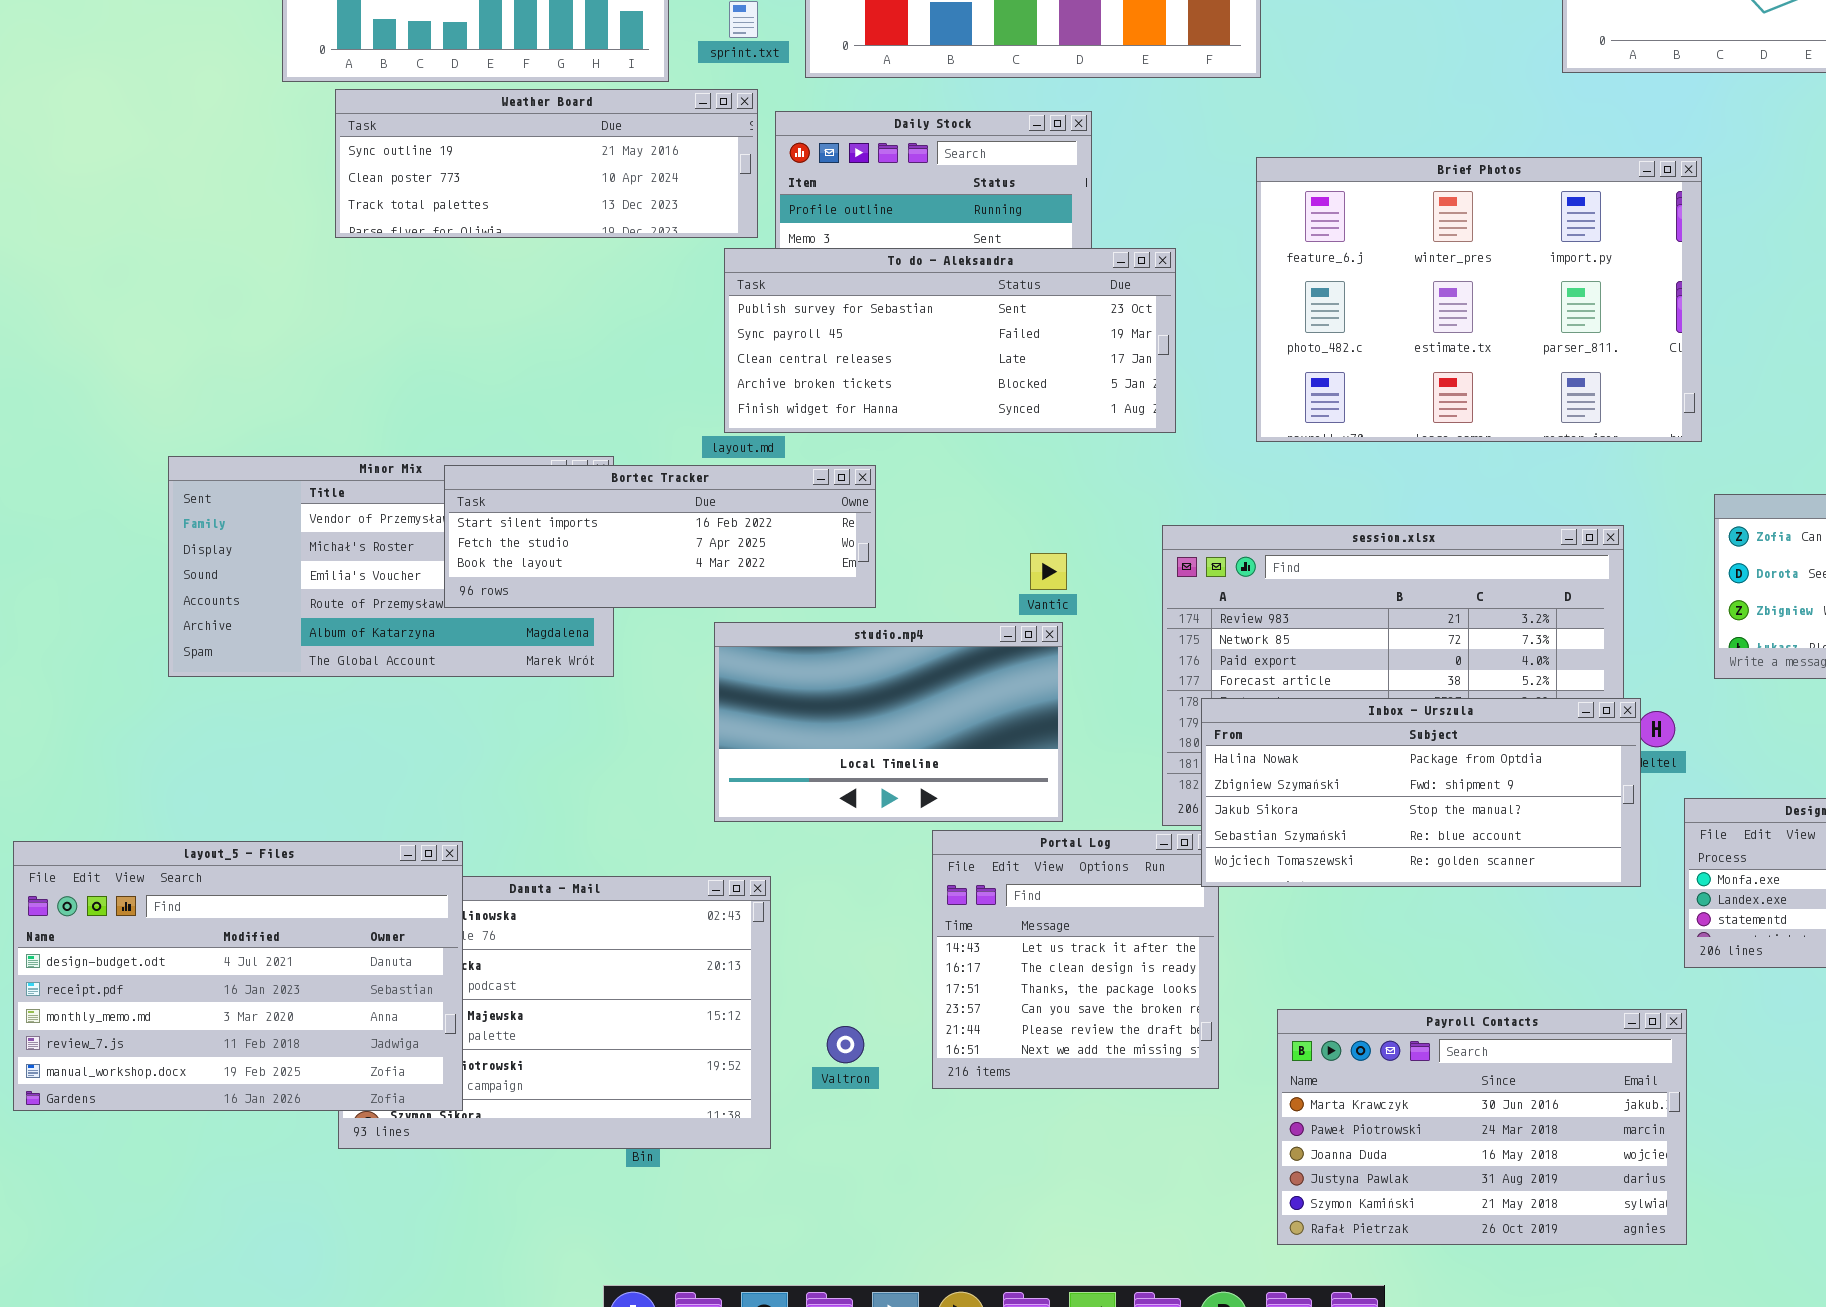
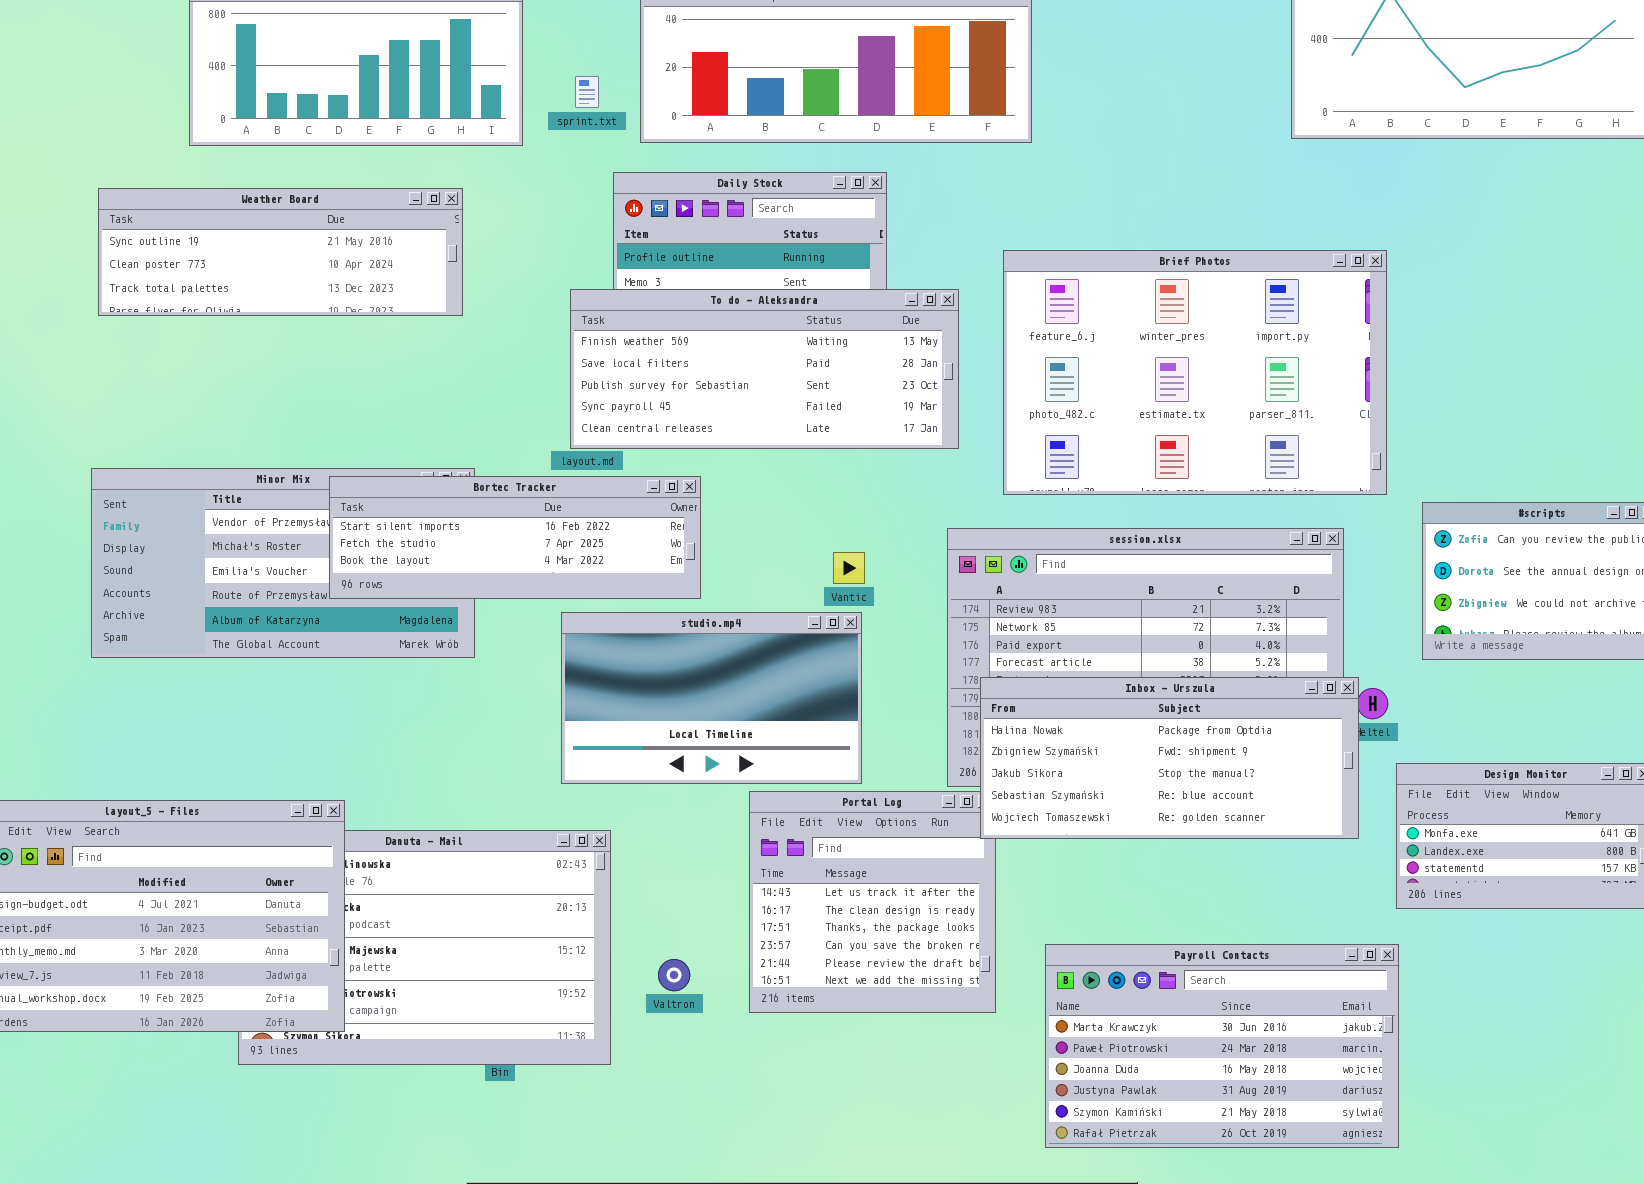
Weather Board: [335,89,758,238] -> [98,188,463,316], moved
Brief Photos: [1256,157,1702,442] -> [1003,250,1387,495], moved
To do - Aleksandra: [724,248,1176,433] -> [570,289,959,449], scrolled up 2 rows

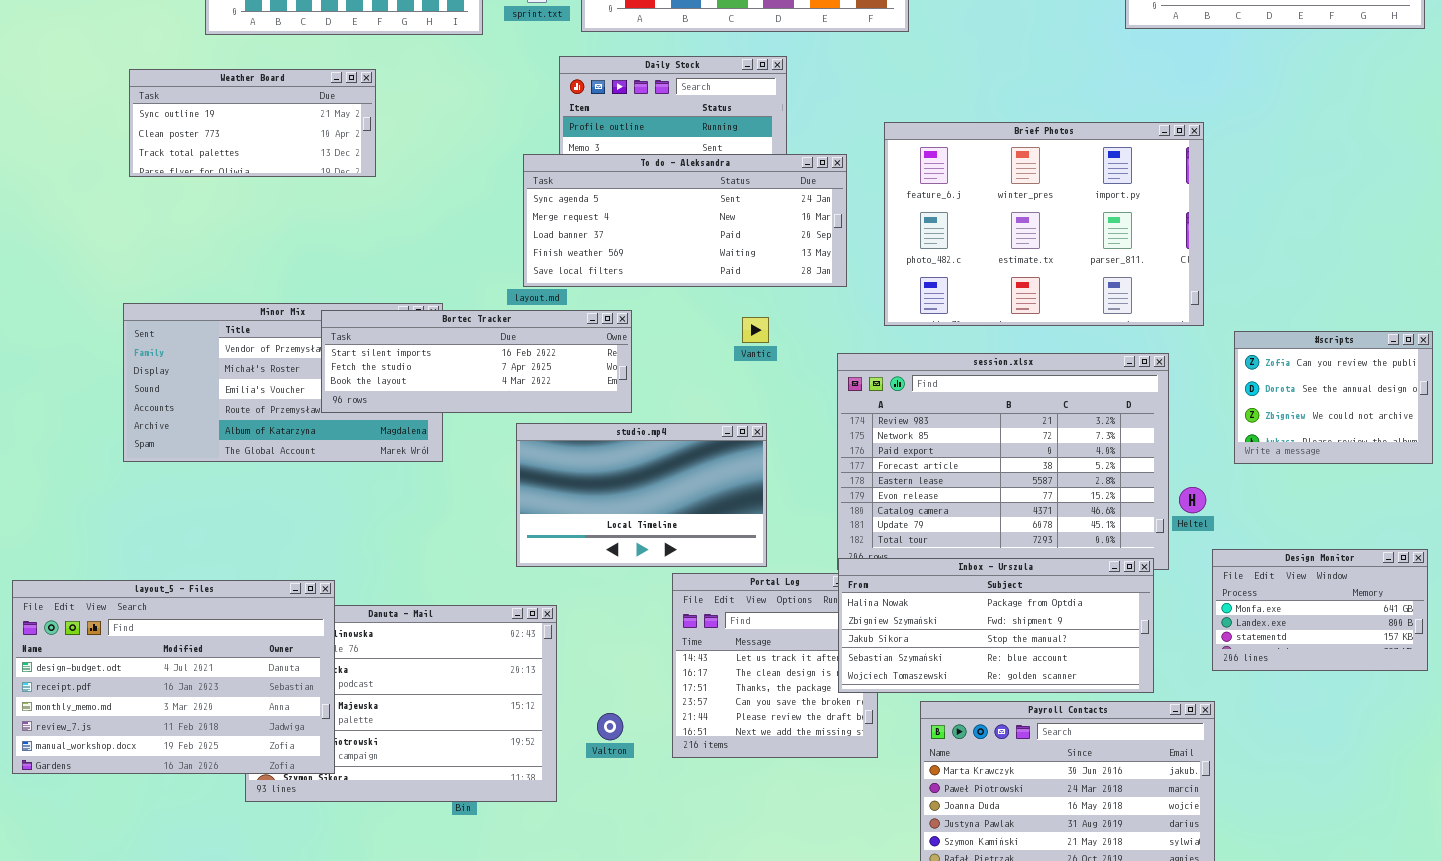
Weather Board: [98,188,463,316] -> [129,69,376,177], resized
To do - Aleksandra: [570,289,959,449] -> [523,154,847,287], scrolled up 3 rows
Vantic: [833,552,865,584] -> [742,317,769,343], moved
Inbox - Urszula: [980,677,1359,839] -> [838,558,1154,693], moved

